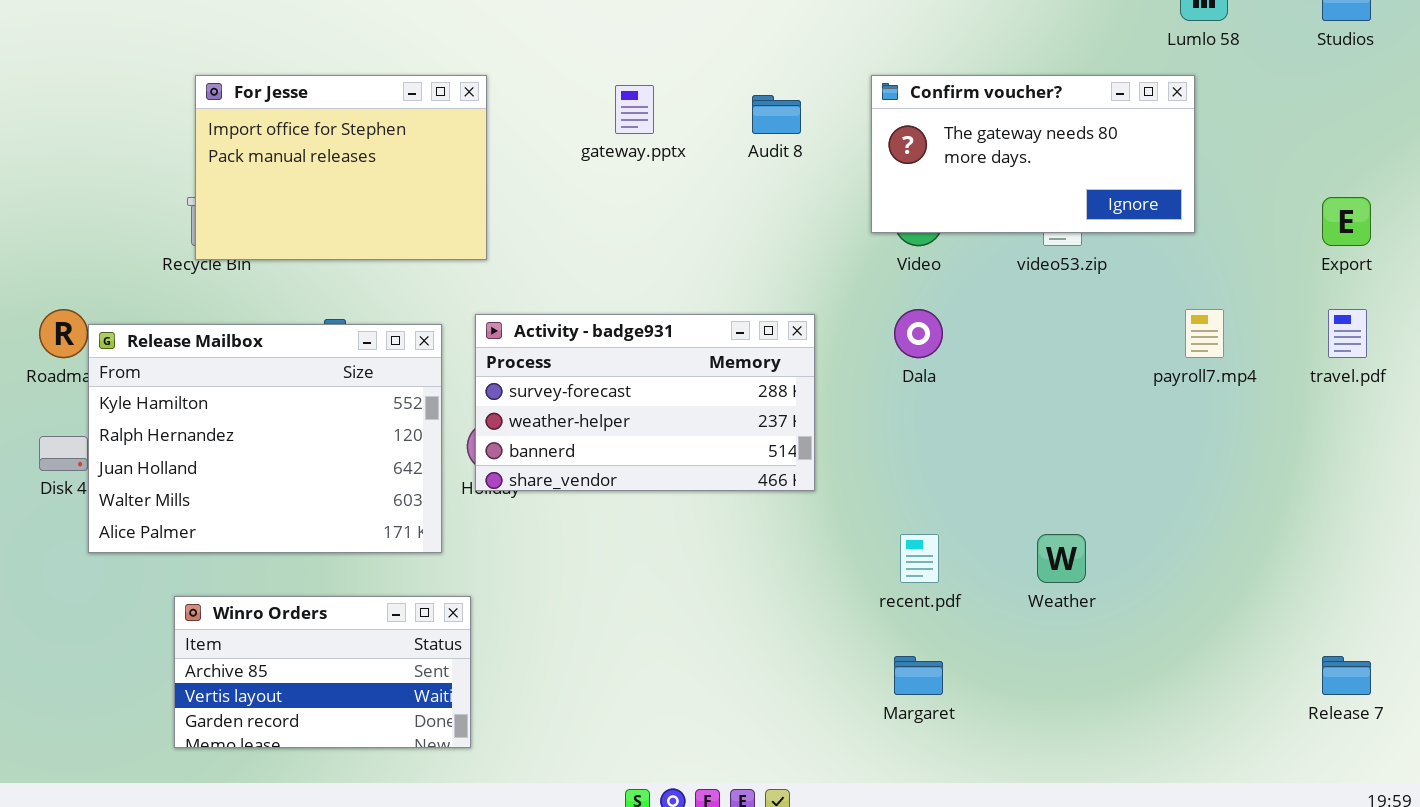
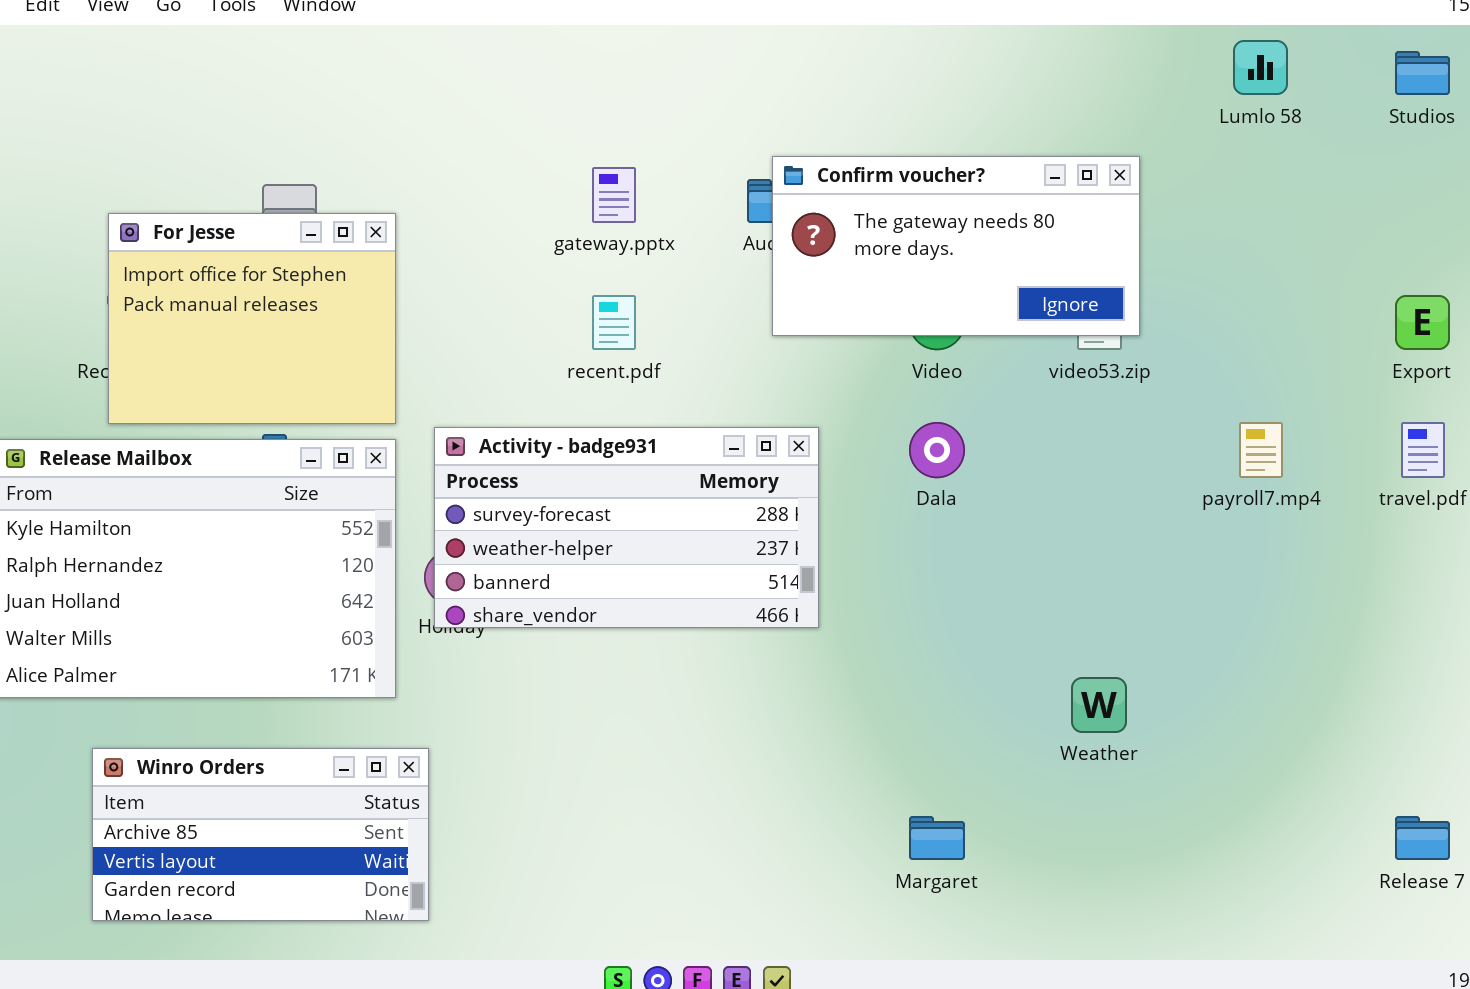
For Jesse: [195,75,487,260] -> [108,213,396,424], moved, resized
Confirm voucher?: [871,75,1195,233] -> [772,156,1140,336], moved
recent.pdf: [900,534,939,583] -> [592,295,636,350], moved

